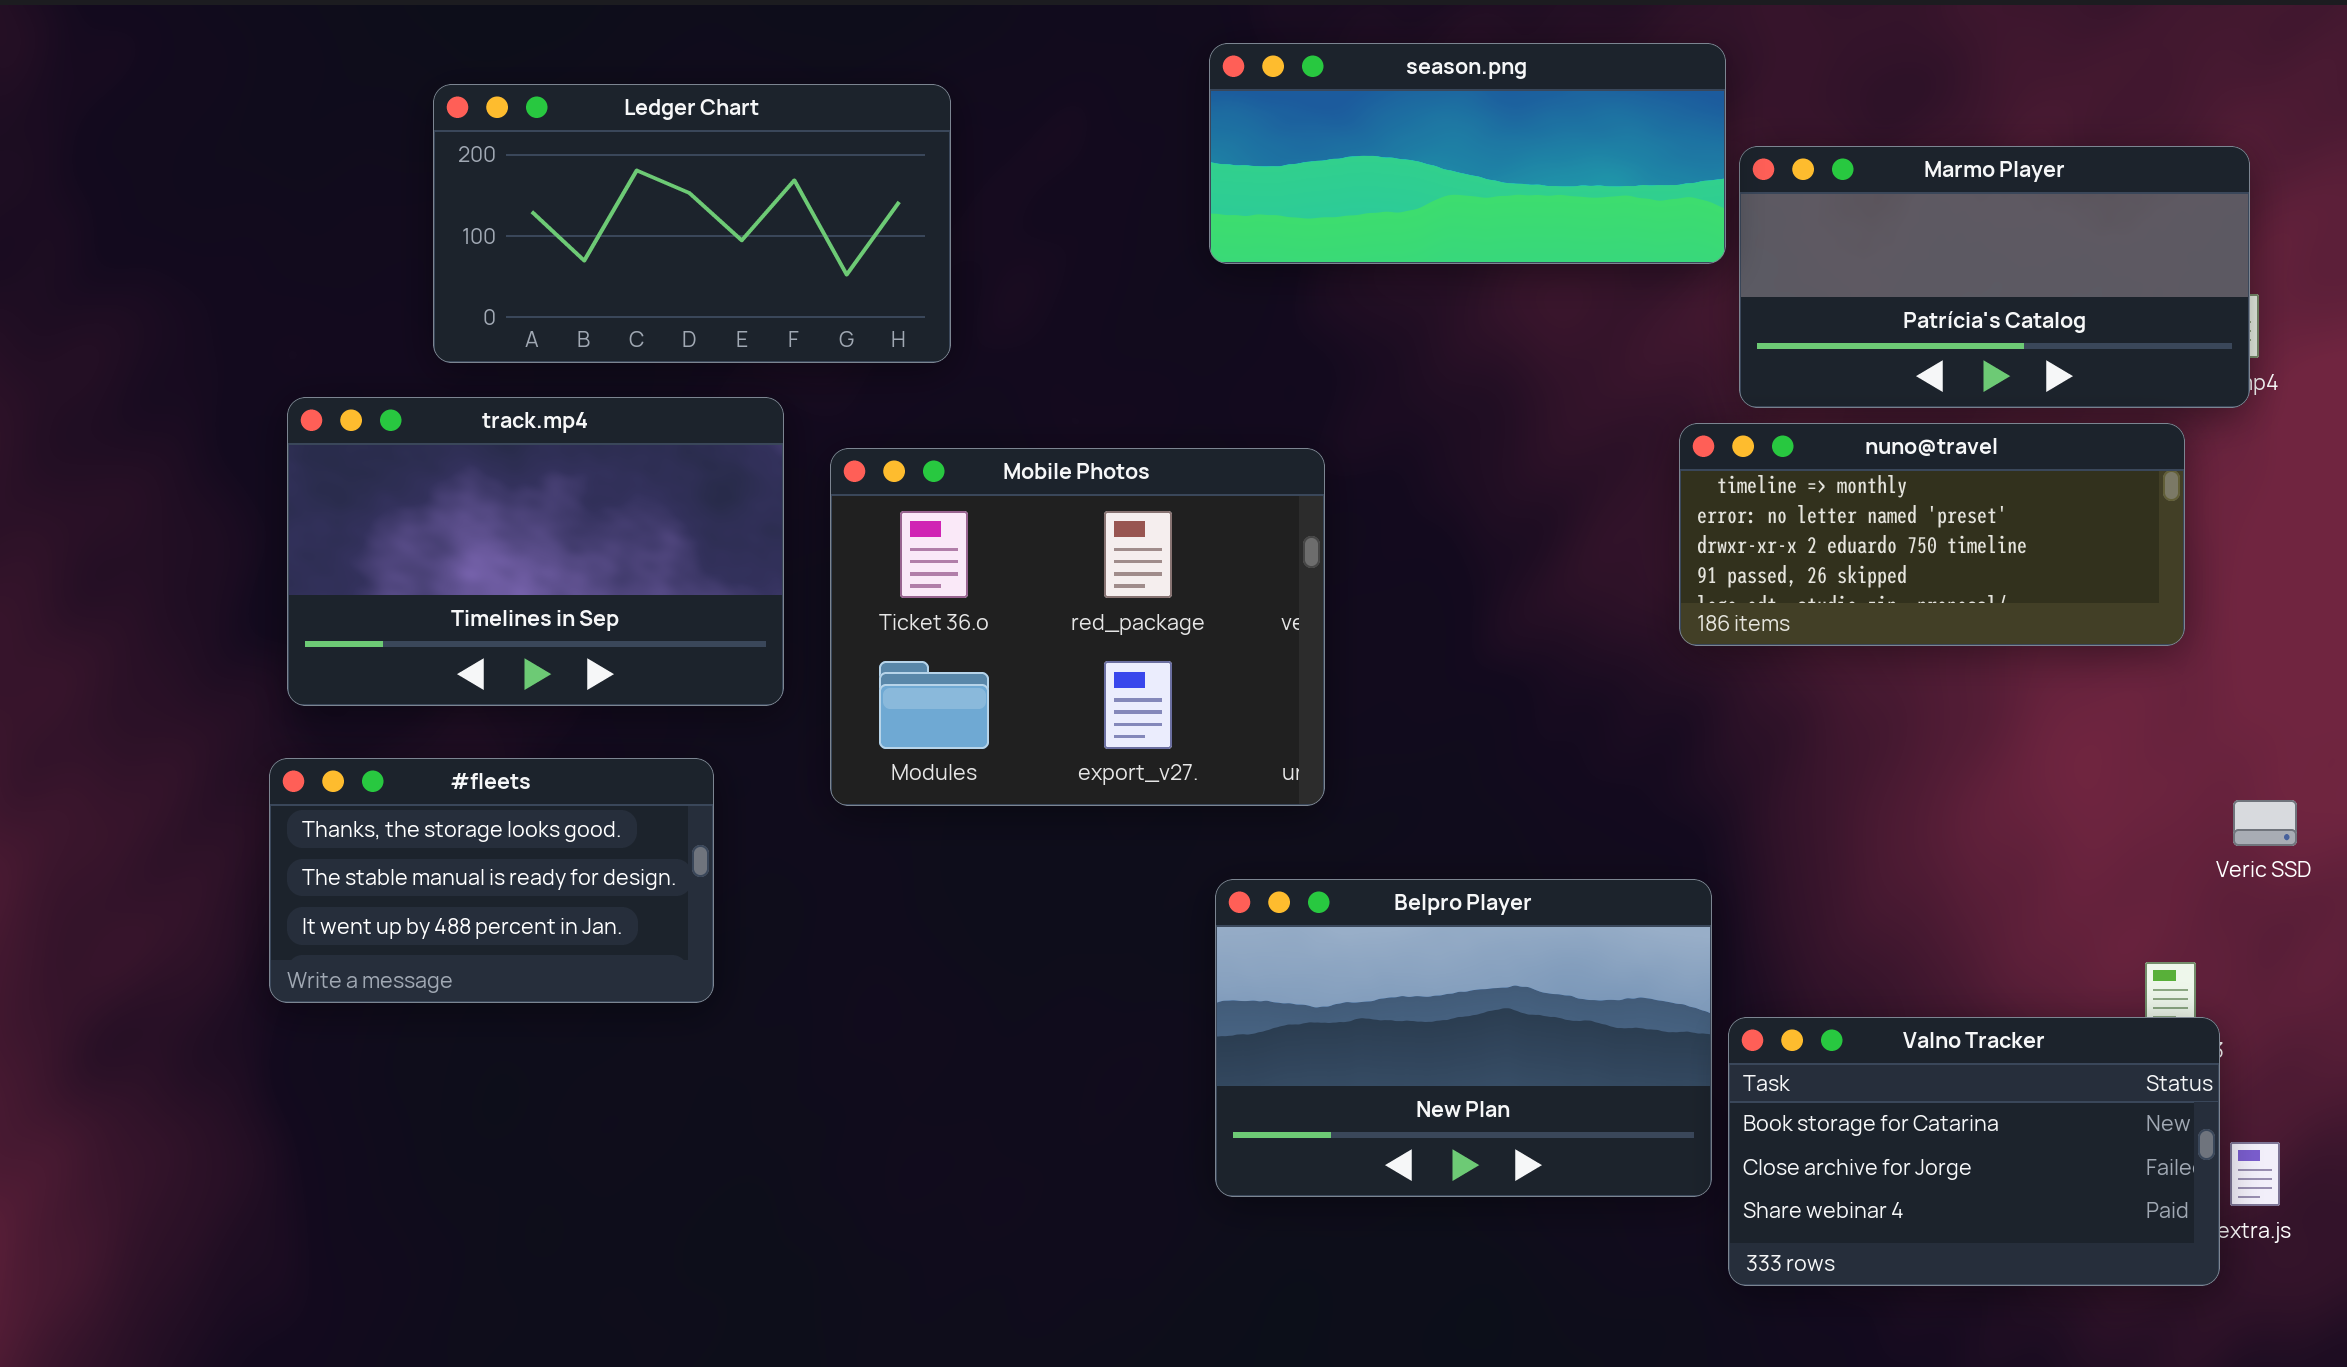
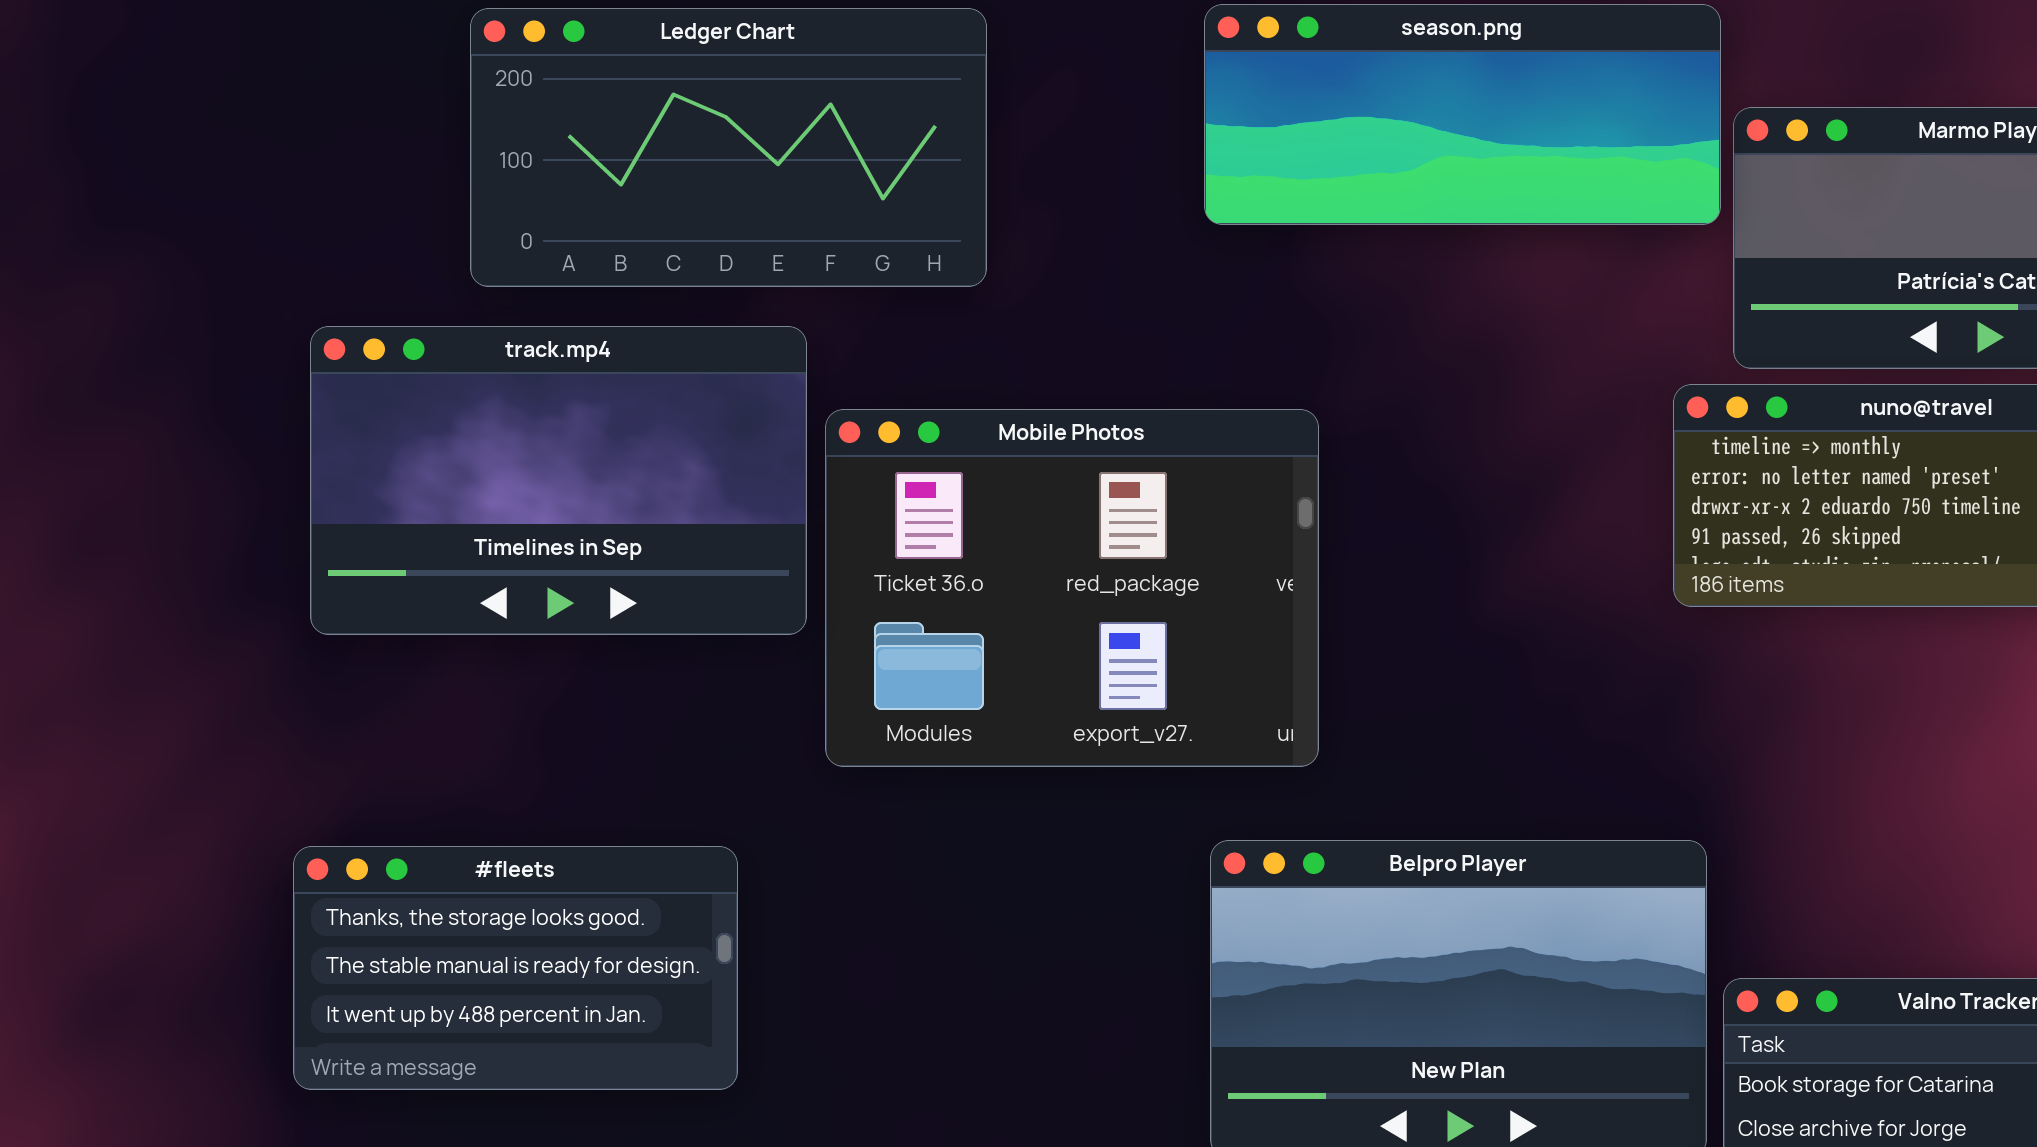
Ledger Chart: [433,84,951,363] -> [470,8,987,287], moved
track.mp4: [287,397,784,706] -> [310,326,807,635], moved
#fleets: [269,758,714,1003] -> [293,846,738,1090], moved

